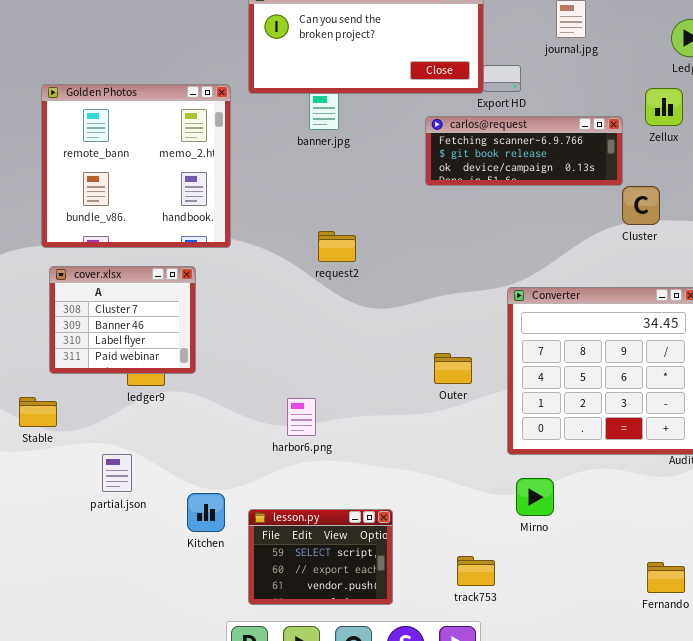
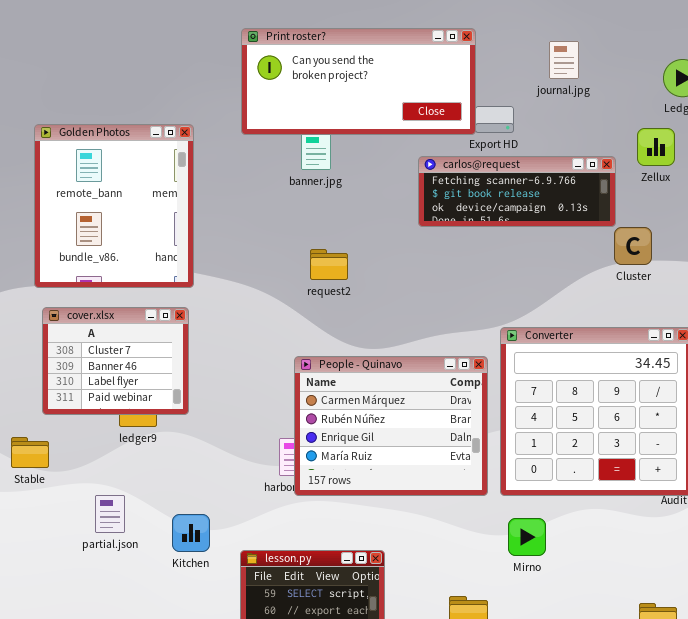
Golden Photos: [41,84,231,248] -> [34,124,194,288], resized
request2: [318,231,356,262] -> [310,249,348,280], moved
People - Quinavo: none -> [294,356,488,496], opened
Kitchen: [187,493,225,532] -> [172,514,210,552], moved

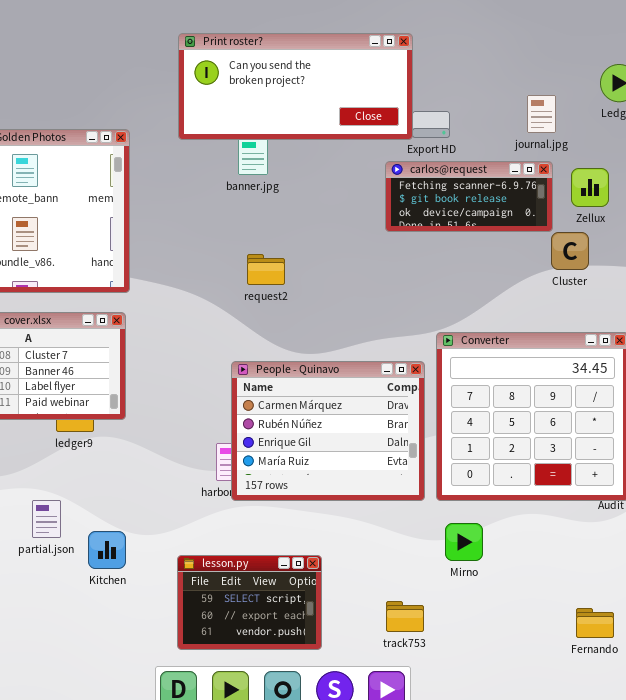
journal.jpg: [549,41,579,79] -> [527,95,556,133], moved
Zellux: [637,128,675,166] -> [571,168,609,207], moved
carlos@request: [418,156,616,227] -> [385,161,553,232], resized
Kitchen: [172,514,210,552] -> [88,531,126,569], moved

